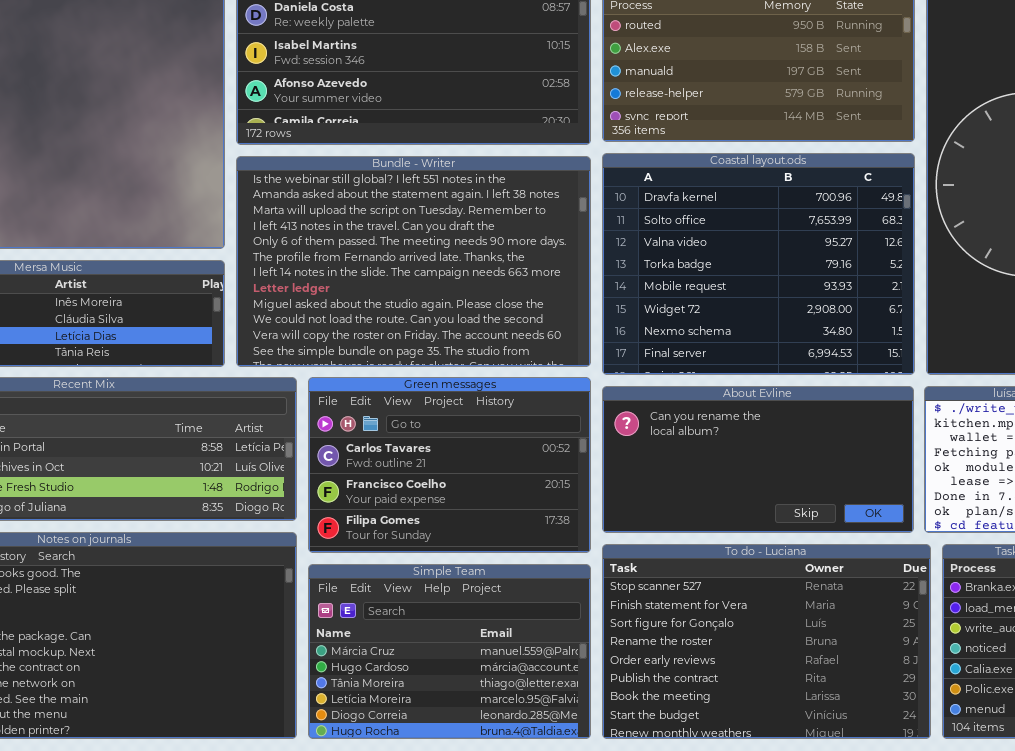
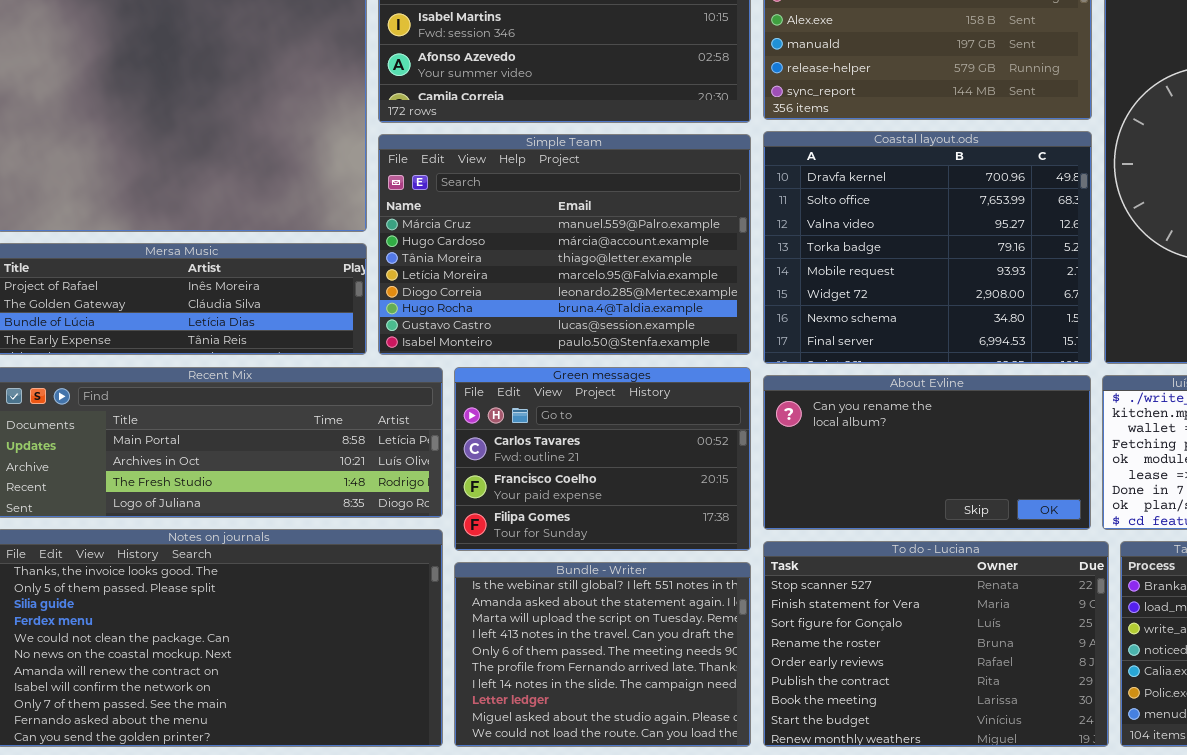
Bundle - Writer: [236,156,591,367] -> [454,562,751,747], moved, resized
Simple Team: [308,564,591,739] -> [378,134,751,355], moved, resized

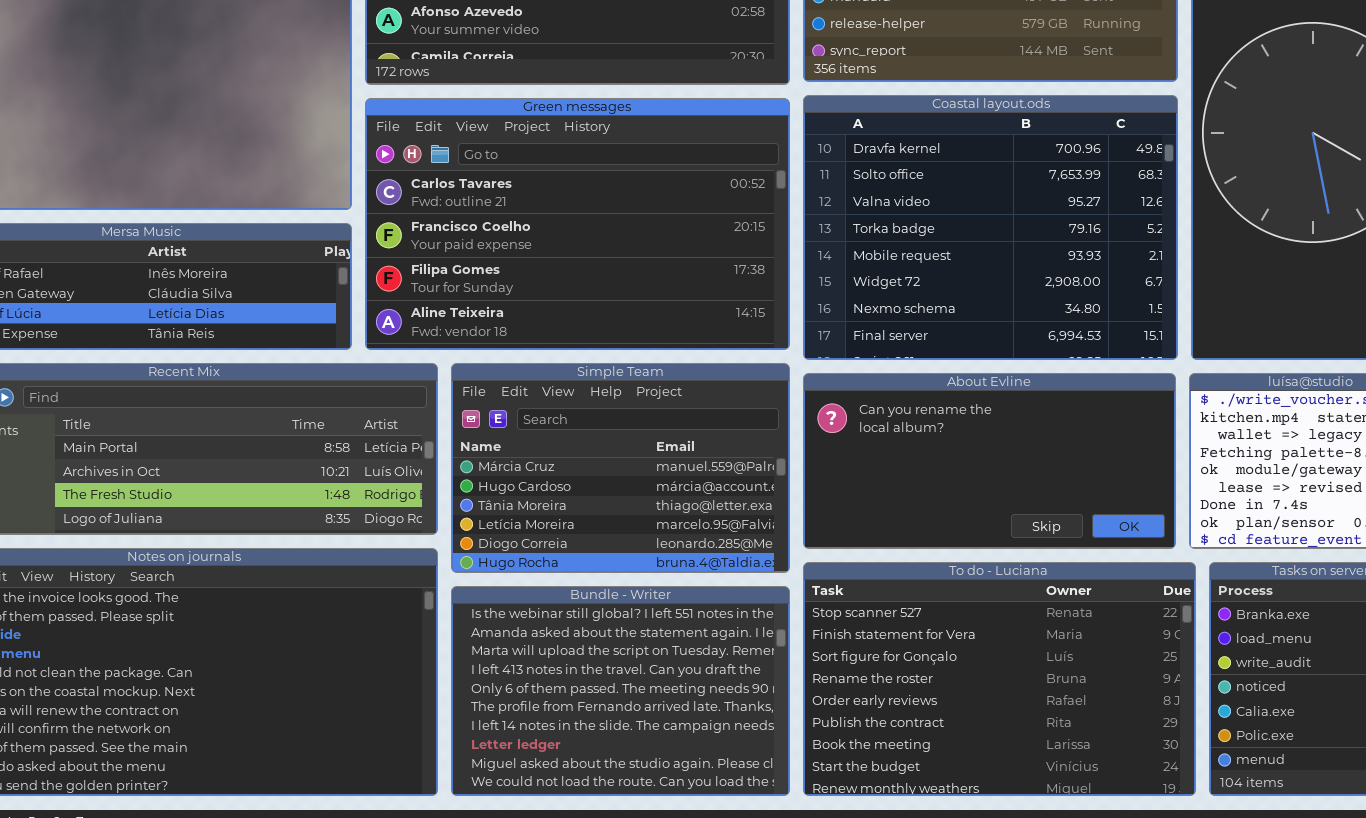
Simple Team: [378,134,751,355] -> [451,363,790,573], moved, resized
Green messages: [454,367,751,551] -> [365,98,790,350], moved, resized

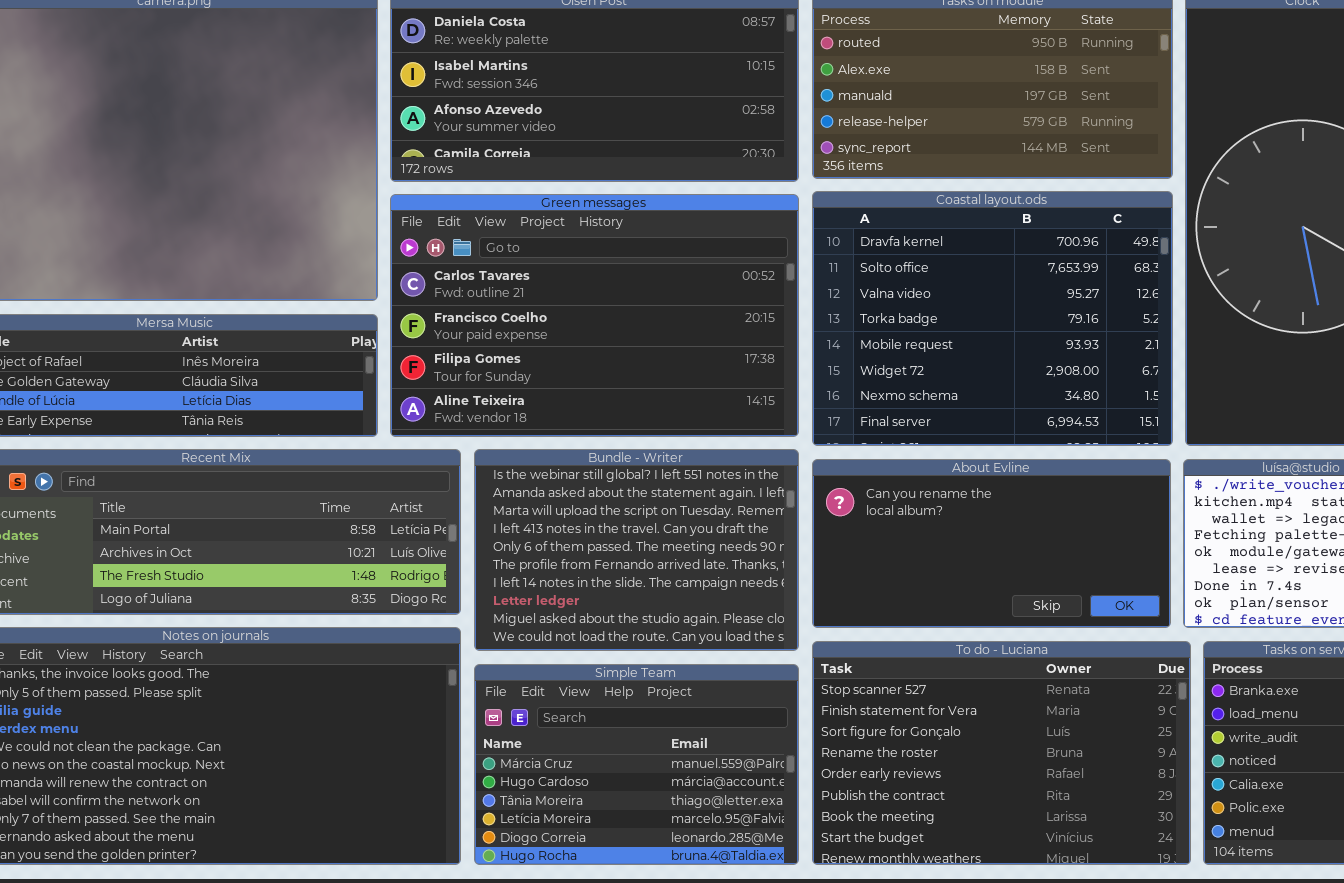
Simple Team: [451,363,790,573] -> [474,664,799,865], moved
Bundle - Writer: [451,586,790,796] -> [474,449,799,651], moved

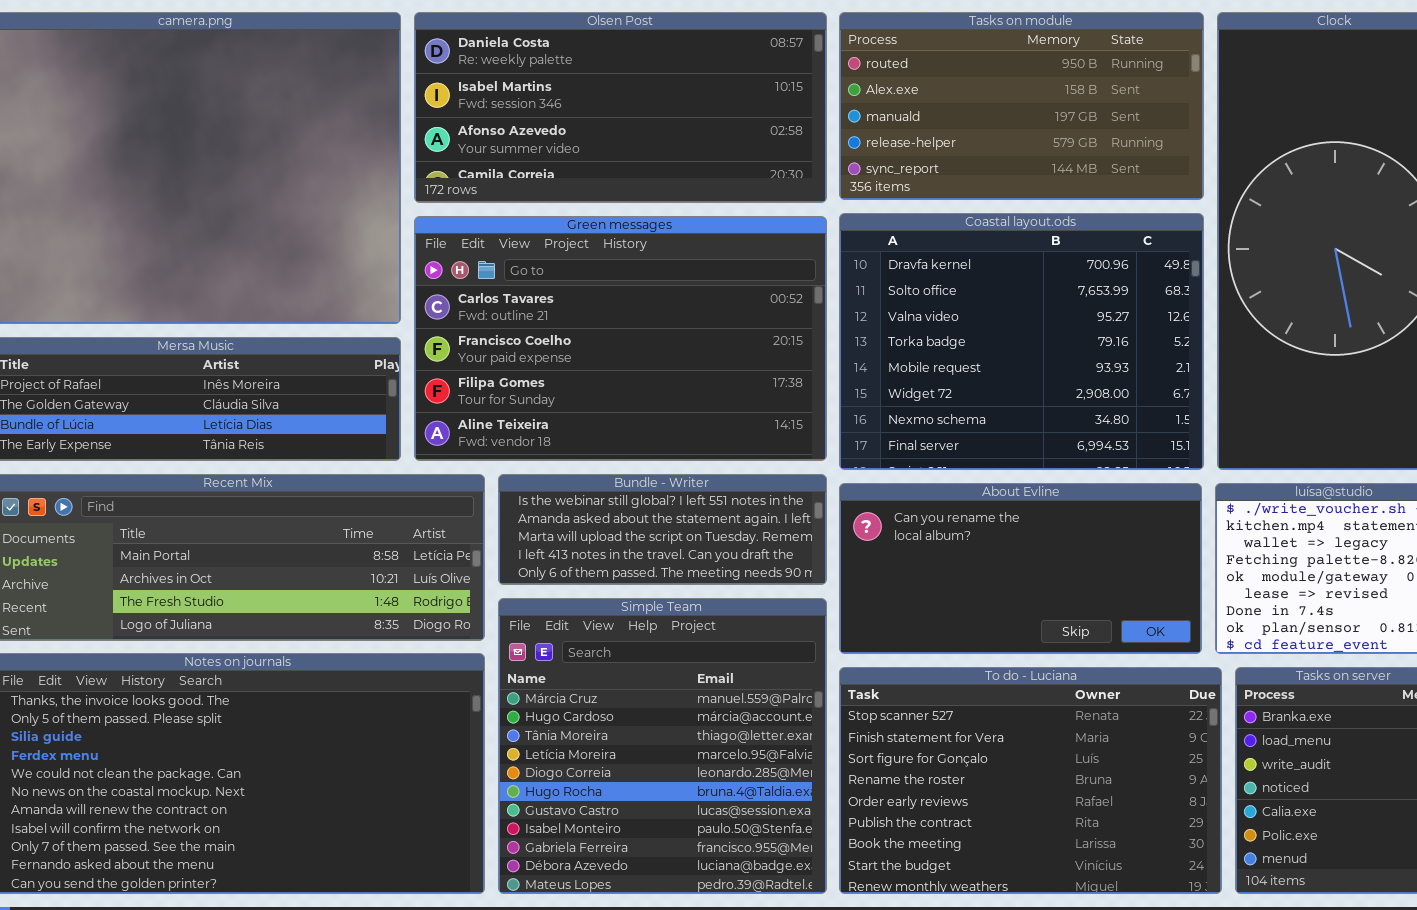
Bundle - Writer: [474,449,799,651] -> [498,474,827,585], resized
Simple Team: [474,664,799,865] -> [498,598,827,894], resized

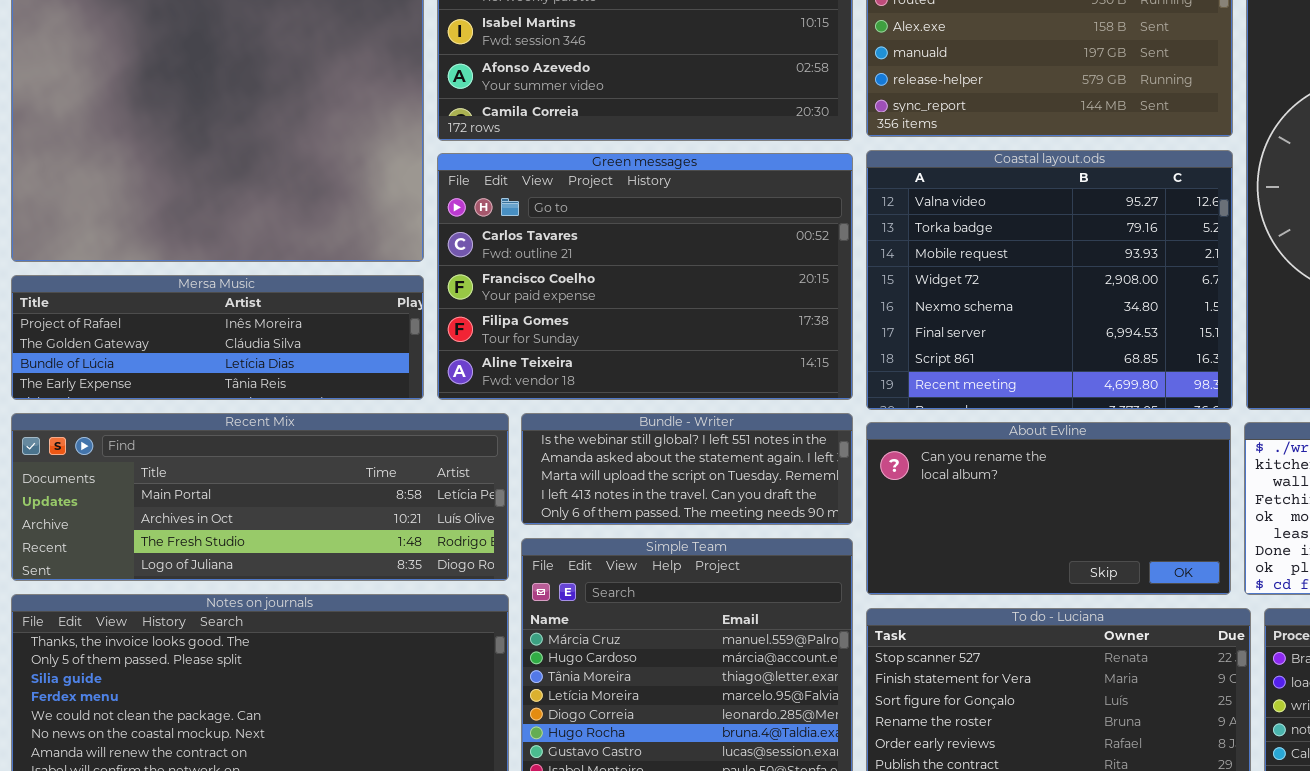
Coastal layout.ods: [839,213,1204,470] -> [866,150,1233,410], scrolled down 2 rows

